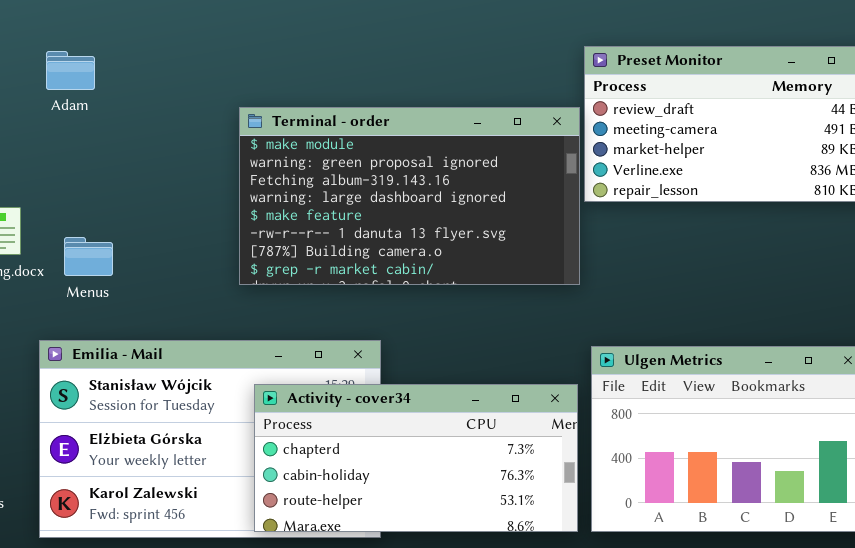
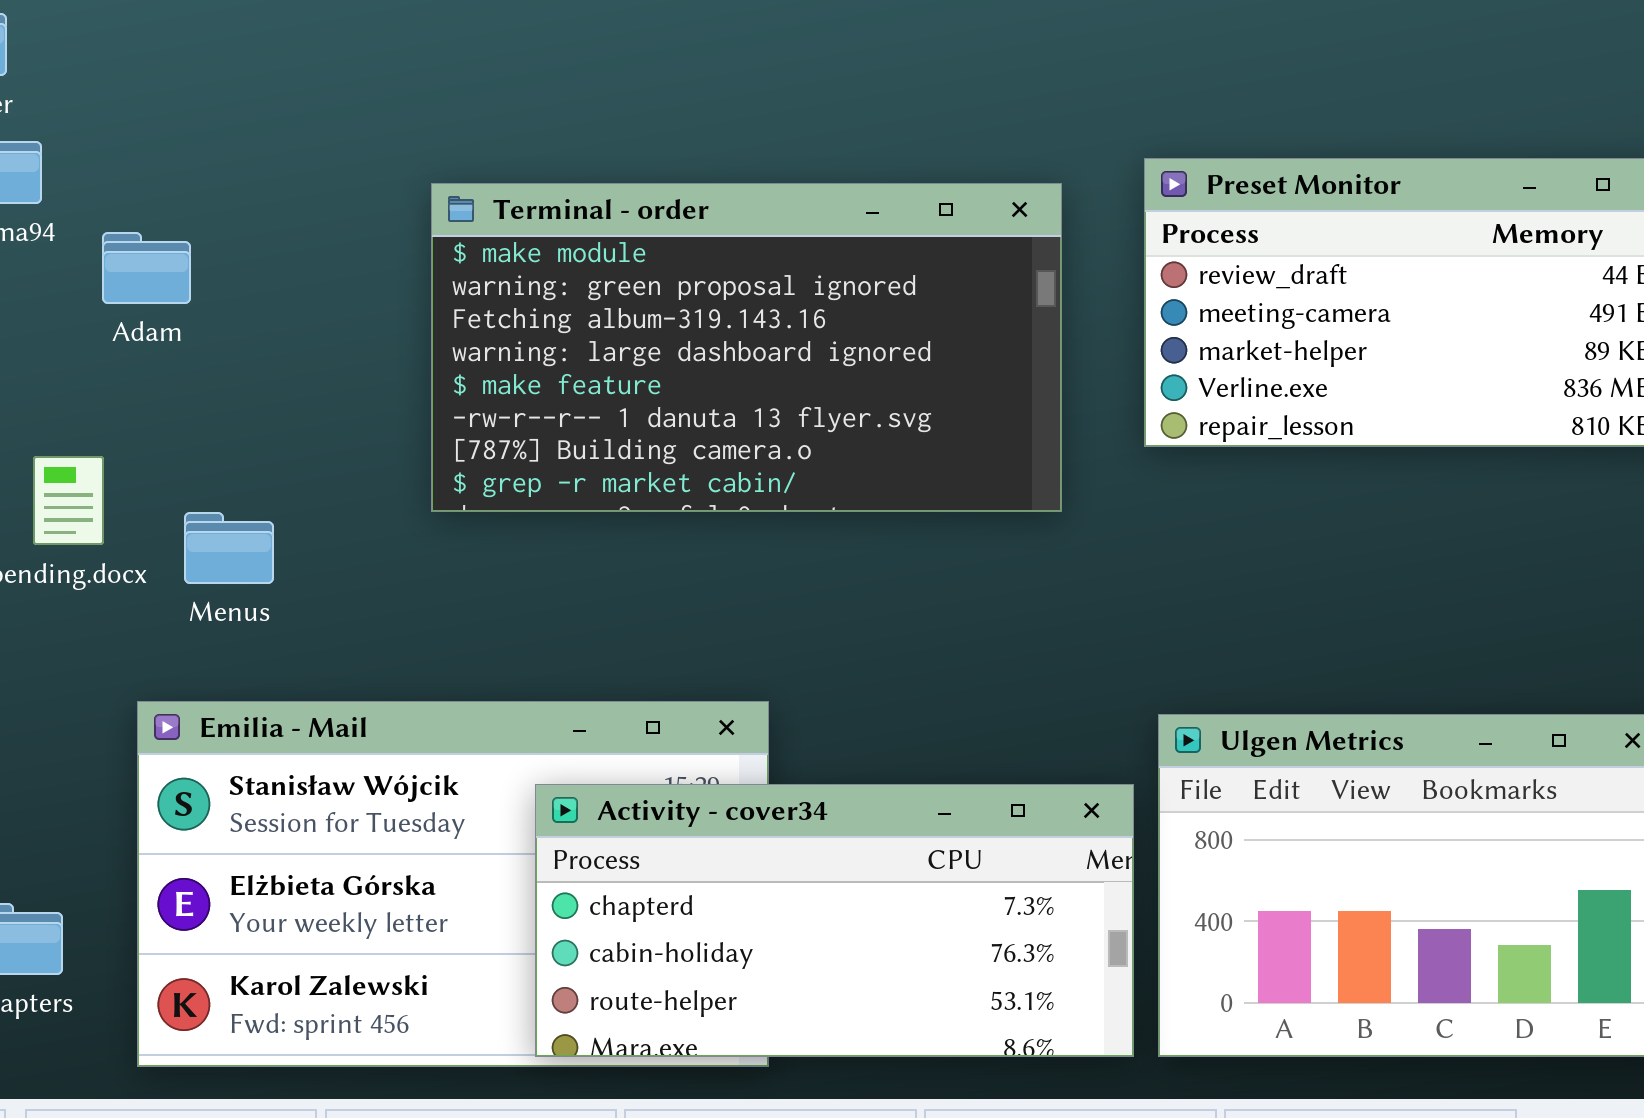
Adam: [46,51,95,90] -> [102,232,191,304], moved
Terminal - order: [239,107,580,285] -> [431,183,1062,512], moved

